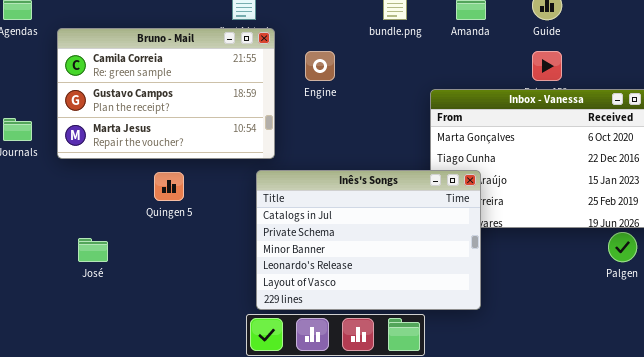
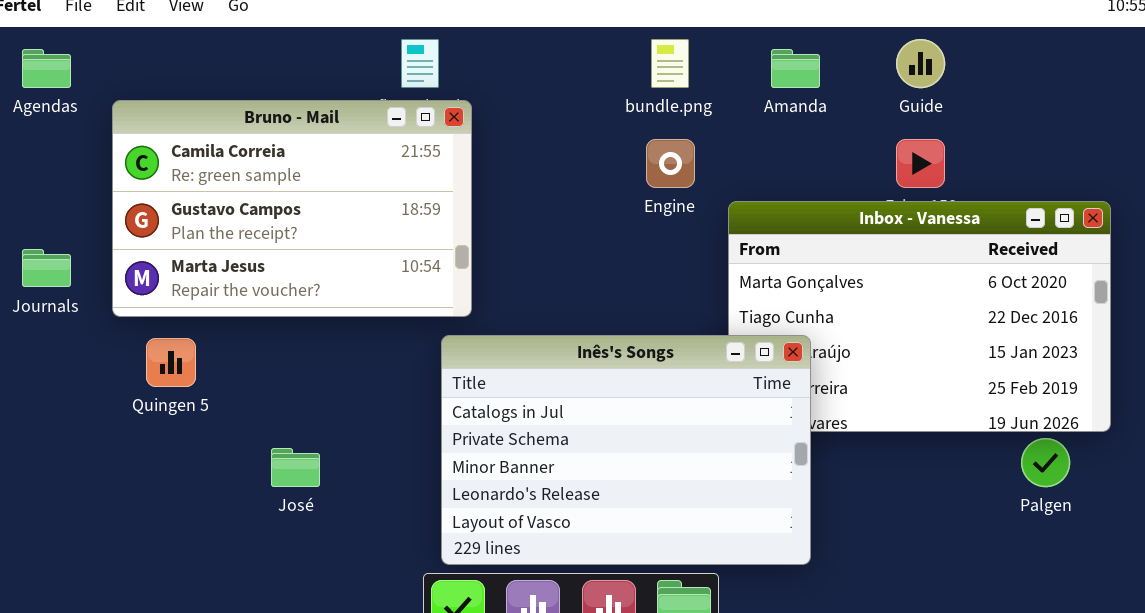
Engine: [305,51,335,81] -> [646,139,695,188], moved
Quingen 5: [154,172,184,201] -> [146,338,196,387], moved
José: [78,238,108,262] -> [271,448,320,487], moved

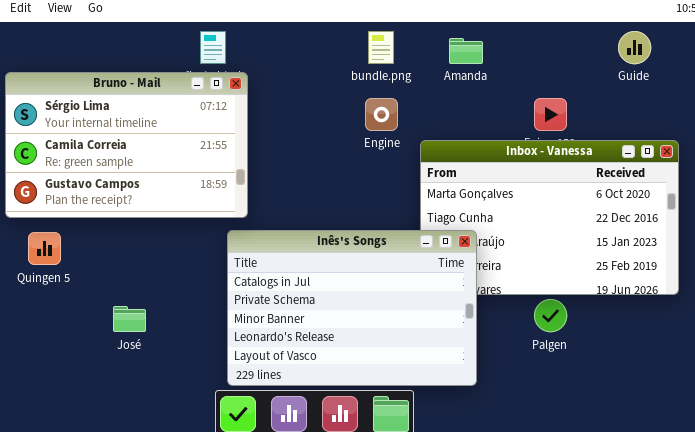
Guide: [896,39,945,88] -> [618,31,651,64], moved
Bruno - Mail: [112,100,472,317] -> [5,72,248,218], scrolled up 1 row
Palgen: [1021,438,1070,487] -> [534,299,567,332], moved

